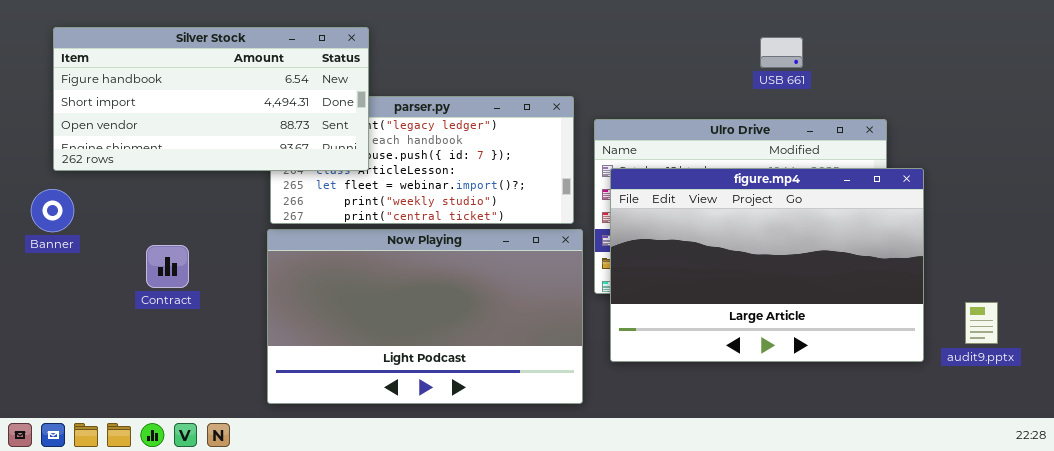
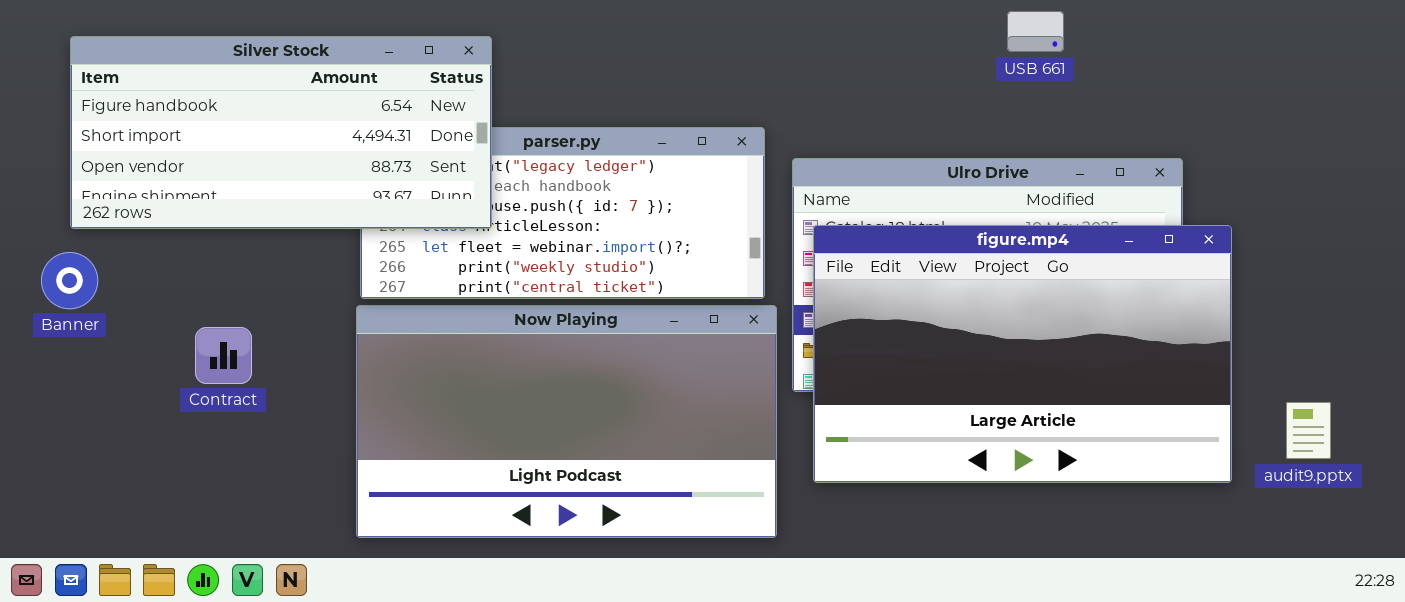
USB 661: [760,37,803,68] -> [1007,11,1064,52], moved

